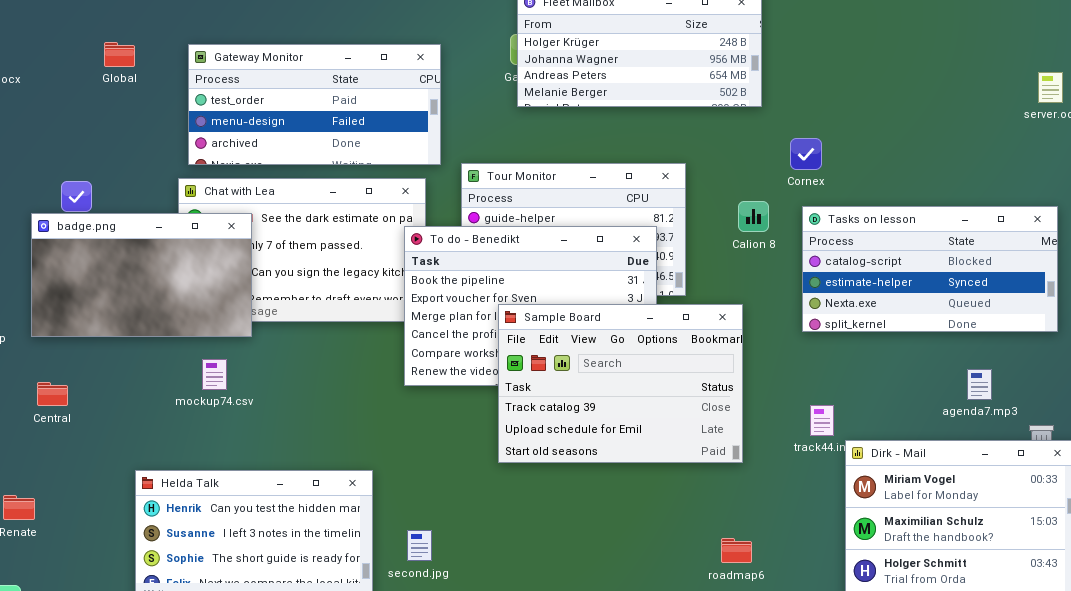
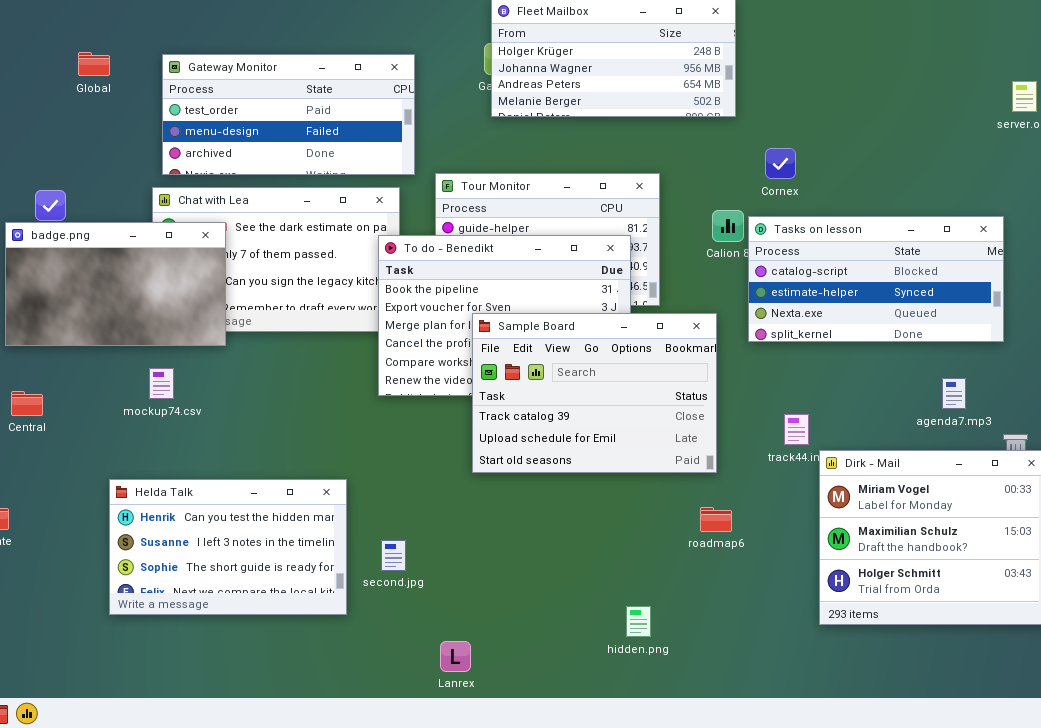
Tasks on lesson: [802,206,1058,332] -> [748,216,1004,342], moved
mockup74.csv: [202,359,227,390] -> [149,368,174,399], moved
roadmap6: [721,538,752,563] -> [700,507,732,532], moved

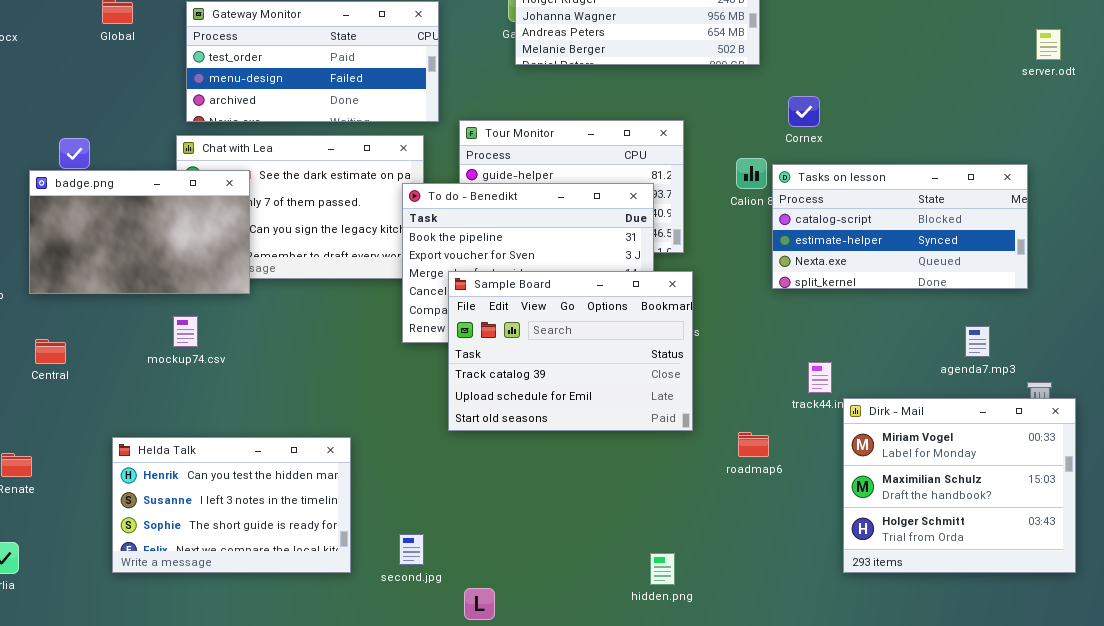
Sample Board: [472,313,717,473] -> [448,271,693,431], moved
Helda Talk: [109,479,347,615] -> [112,437,351,573], moved
roadmap6: [700,507,732,532] -> [738,432,769,457], moved
second.jpg: [381,540,406,571] -> [399,534,424,565], moved

